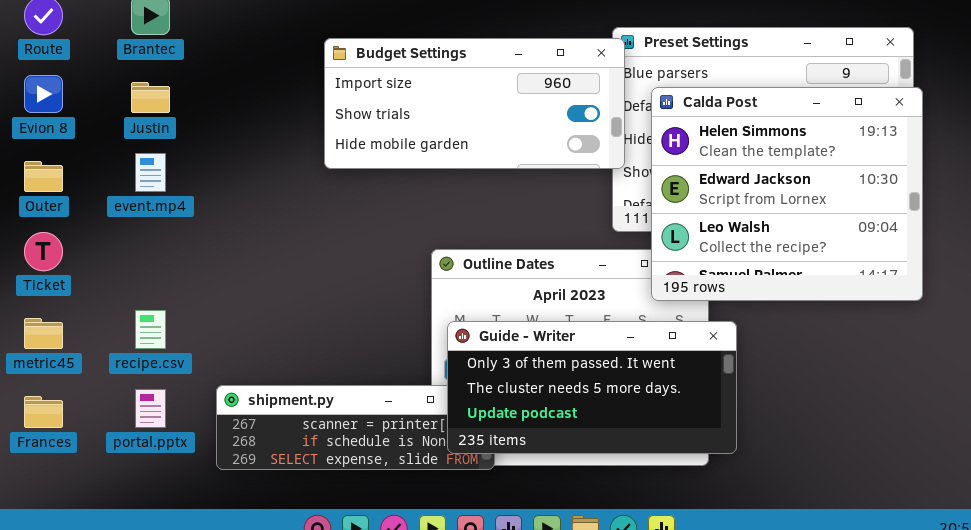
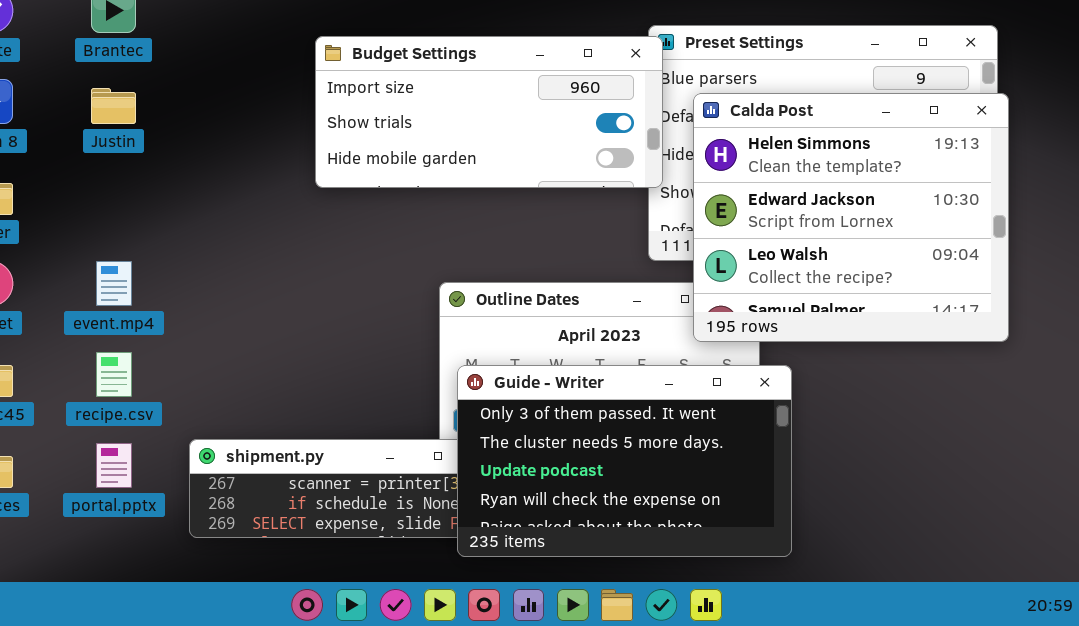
event.mp4: [135,153,166,192] -> [96,261,132,306], moved
Guide - Writer: [447,321,737,454] -> [457,365,792,557], resized

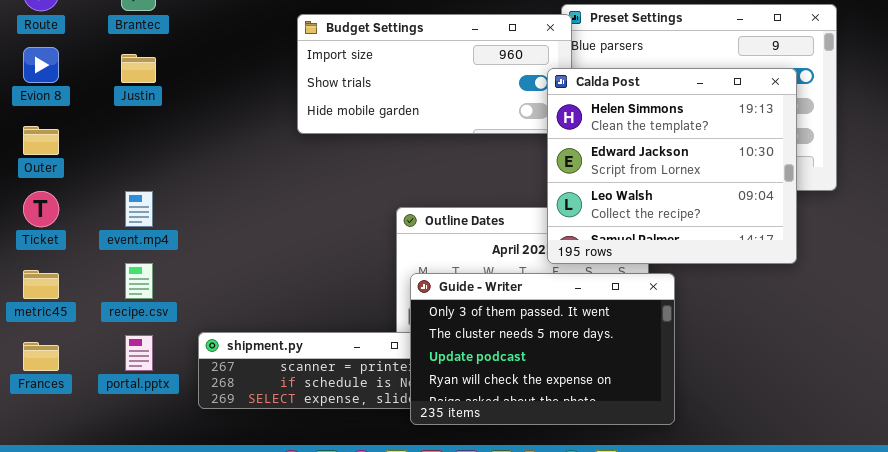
Calda Post: [693,93,1009,342] -> [547,68,797,264], moved

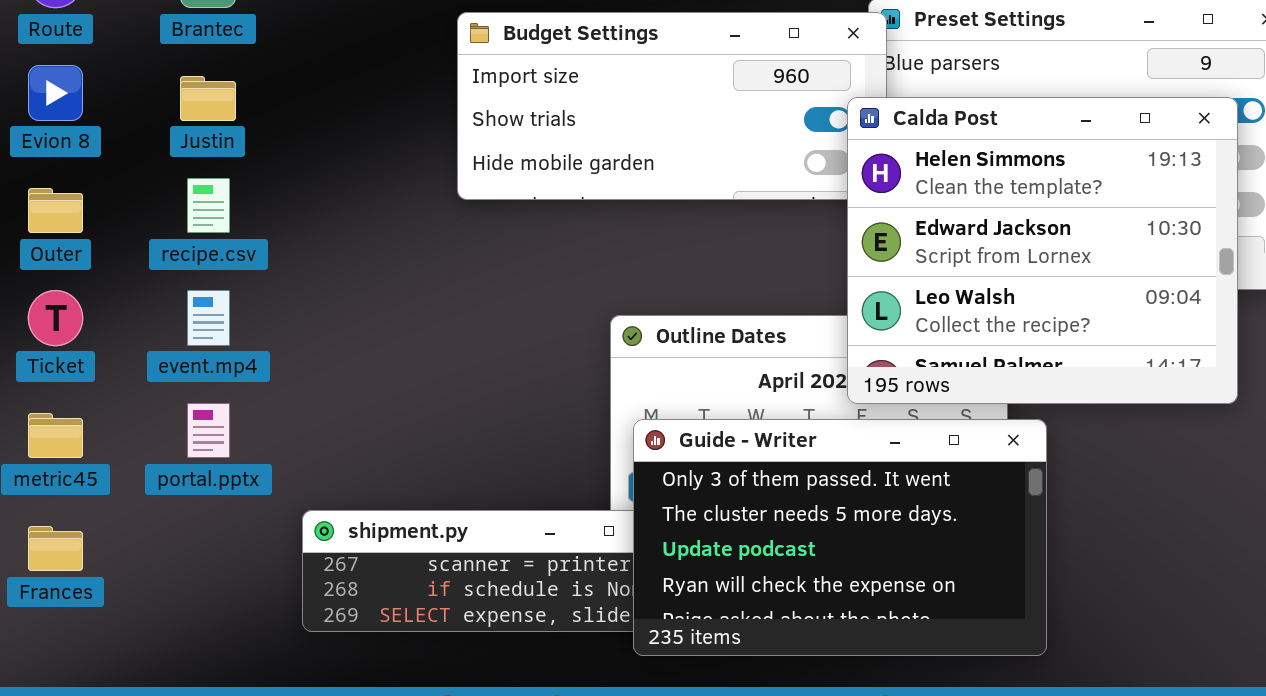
recipe.csv: [125,263,153,299] -> [187,178,230,233], moved
portal.pptx: [125,335,153,371] -> [187,403,230,458], moved

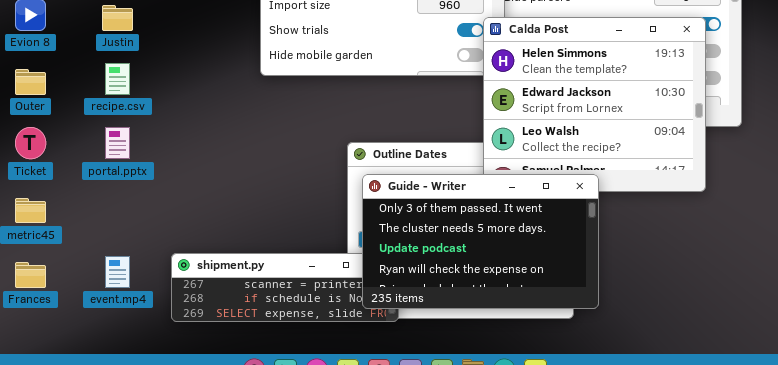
event.mp4: [187,290,230,346] -> [105,256,130,288], moved
portal.pptx: [187,403,230,458] -> [105,127,130,159], moved
Guide - Writer: [633,419,1047,656] -> [362,174,599,309], moved

